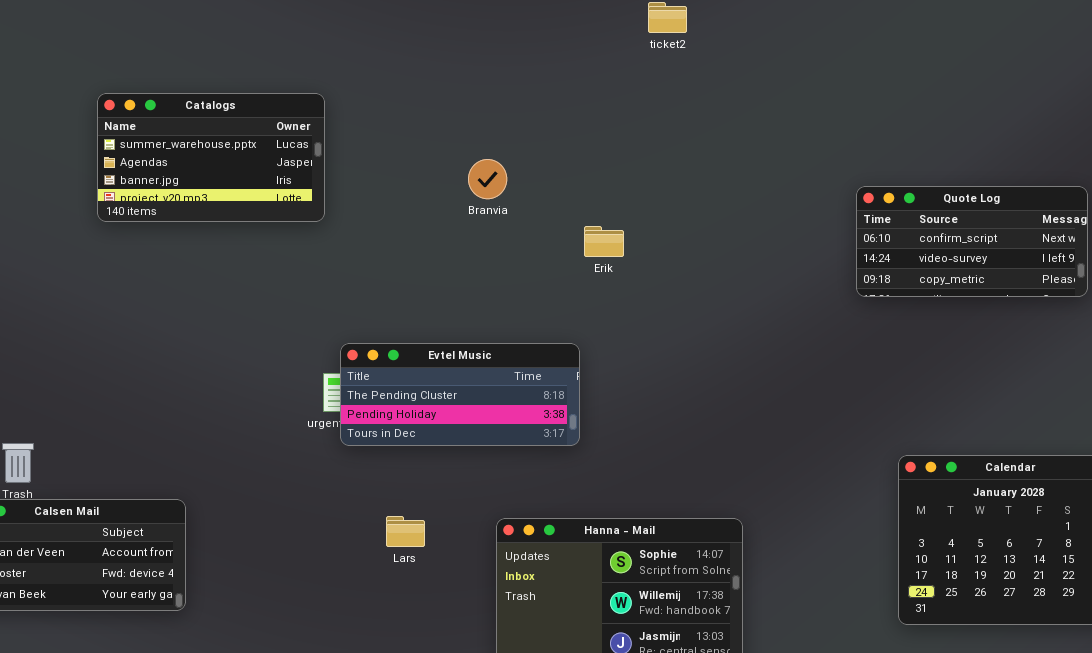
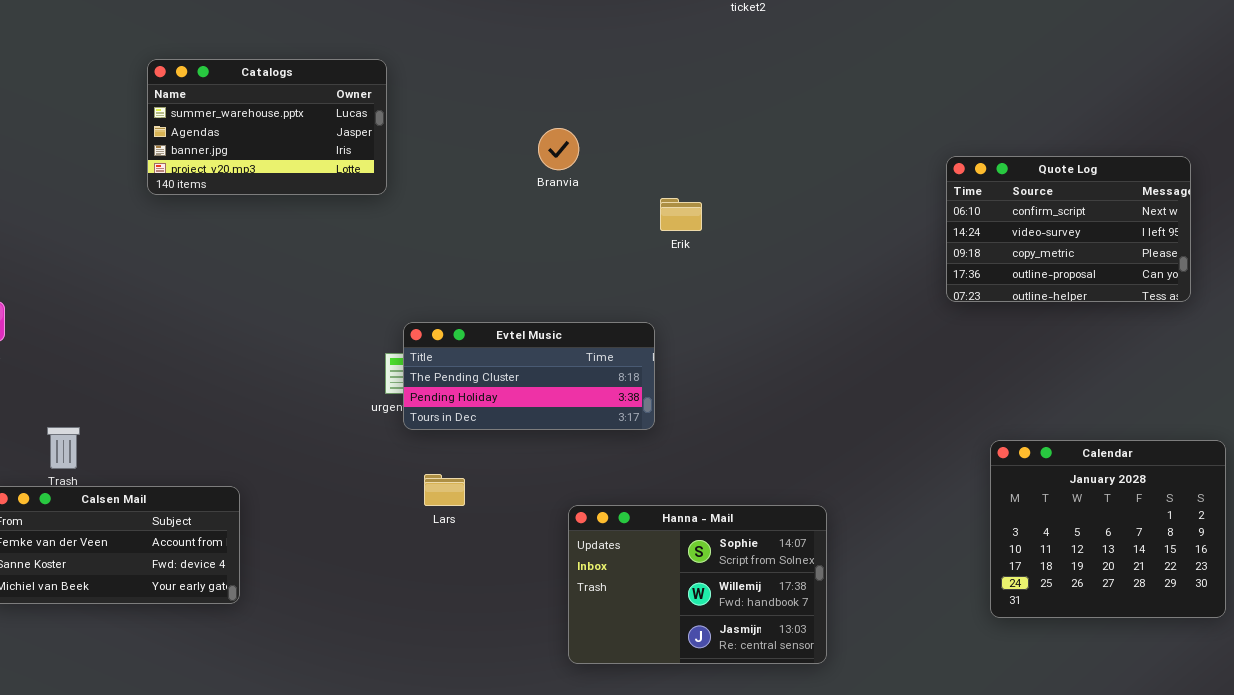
Quote Log: [856,186,1088,297] -> [946,156,1191,302], resized
Lars: [386,516,425,547] -> [424,474,465,506], moved

